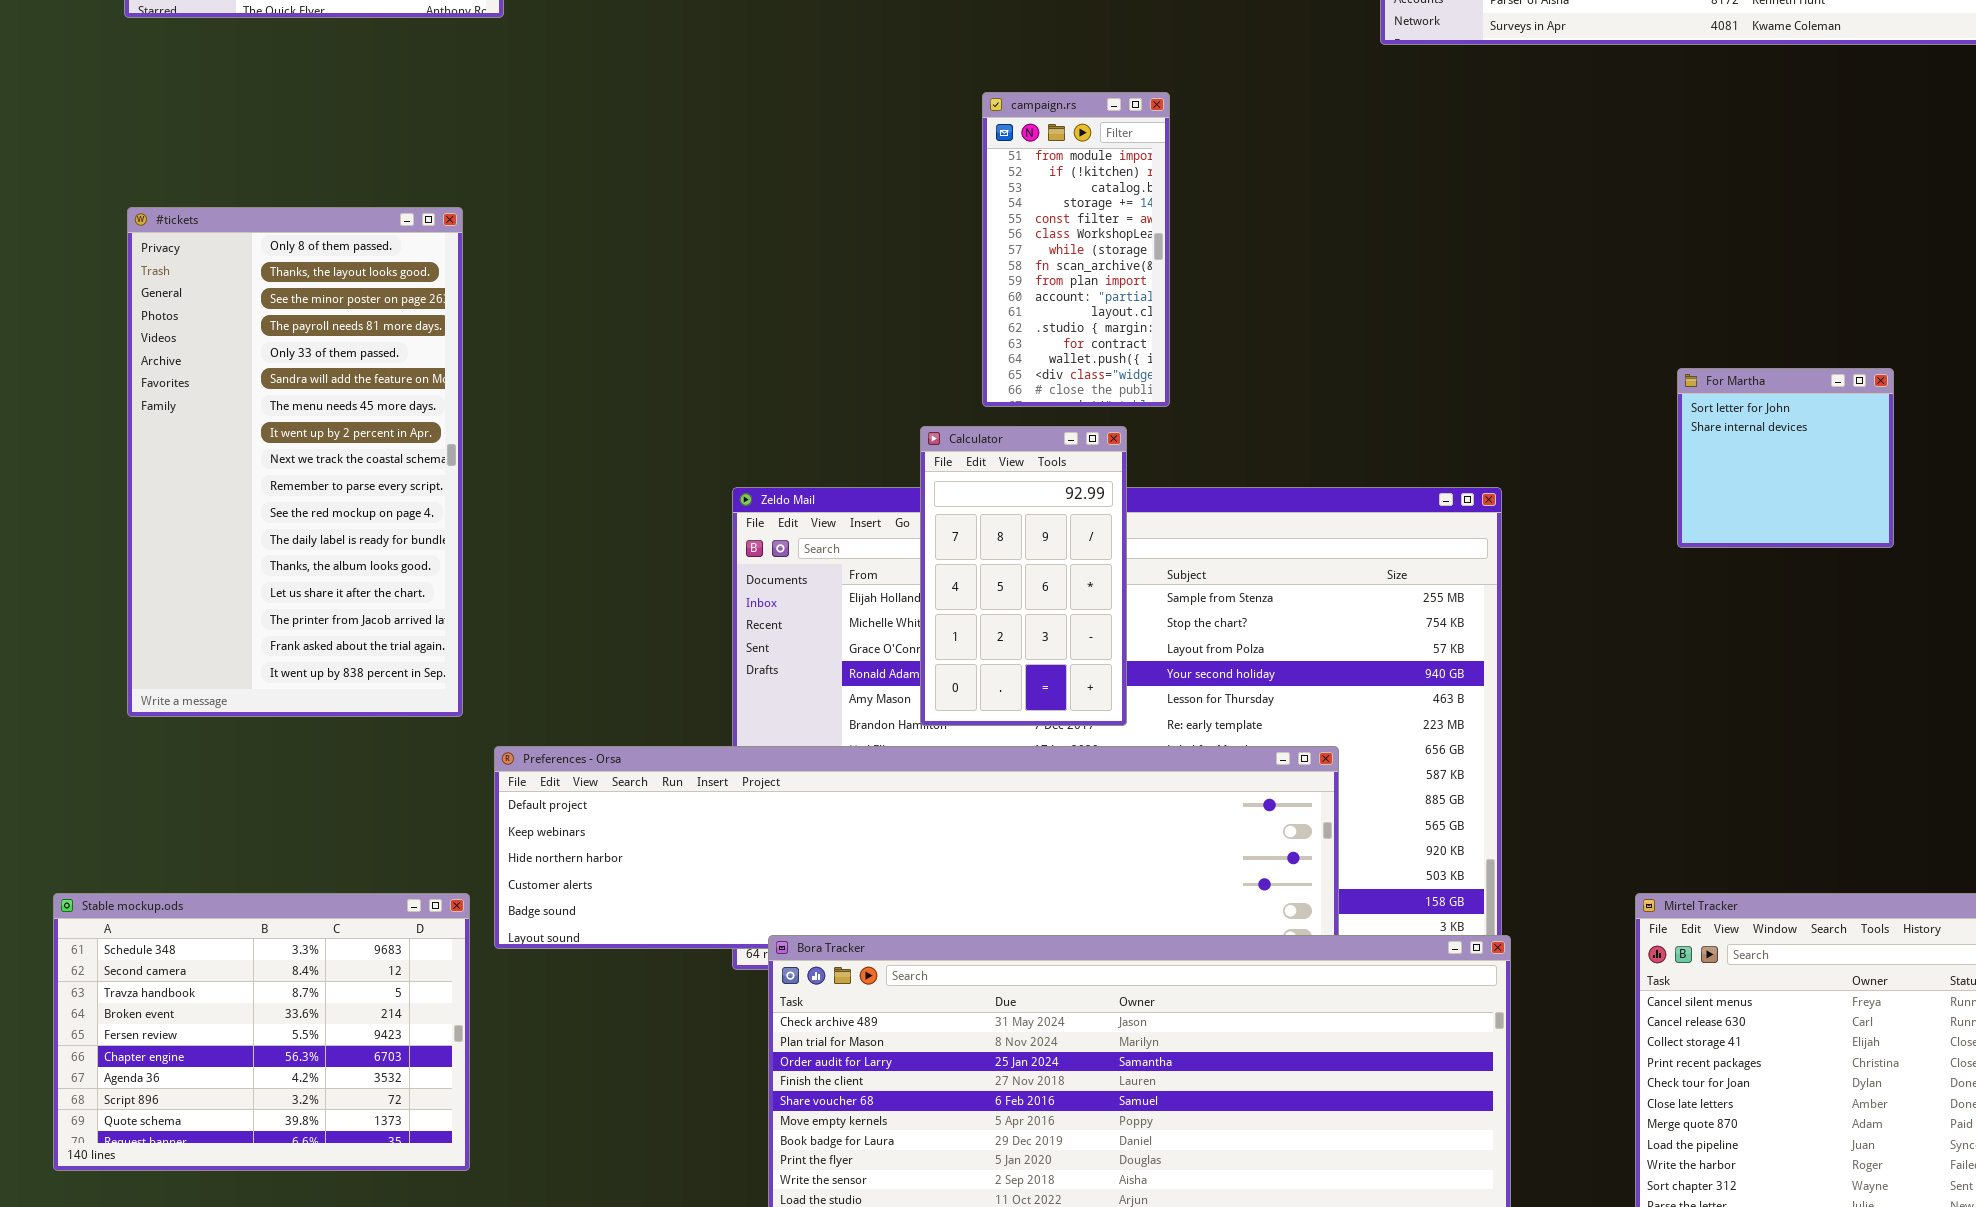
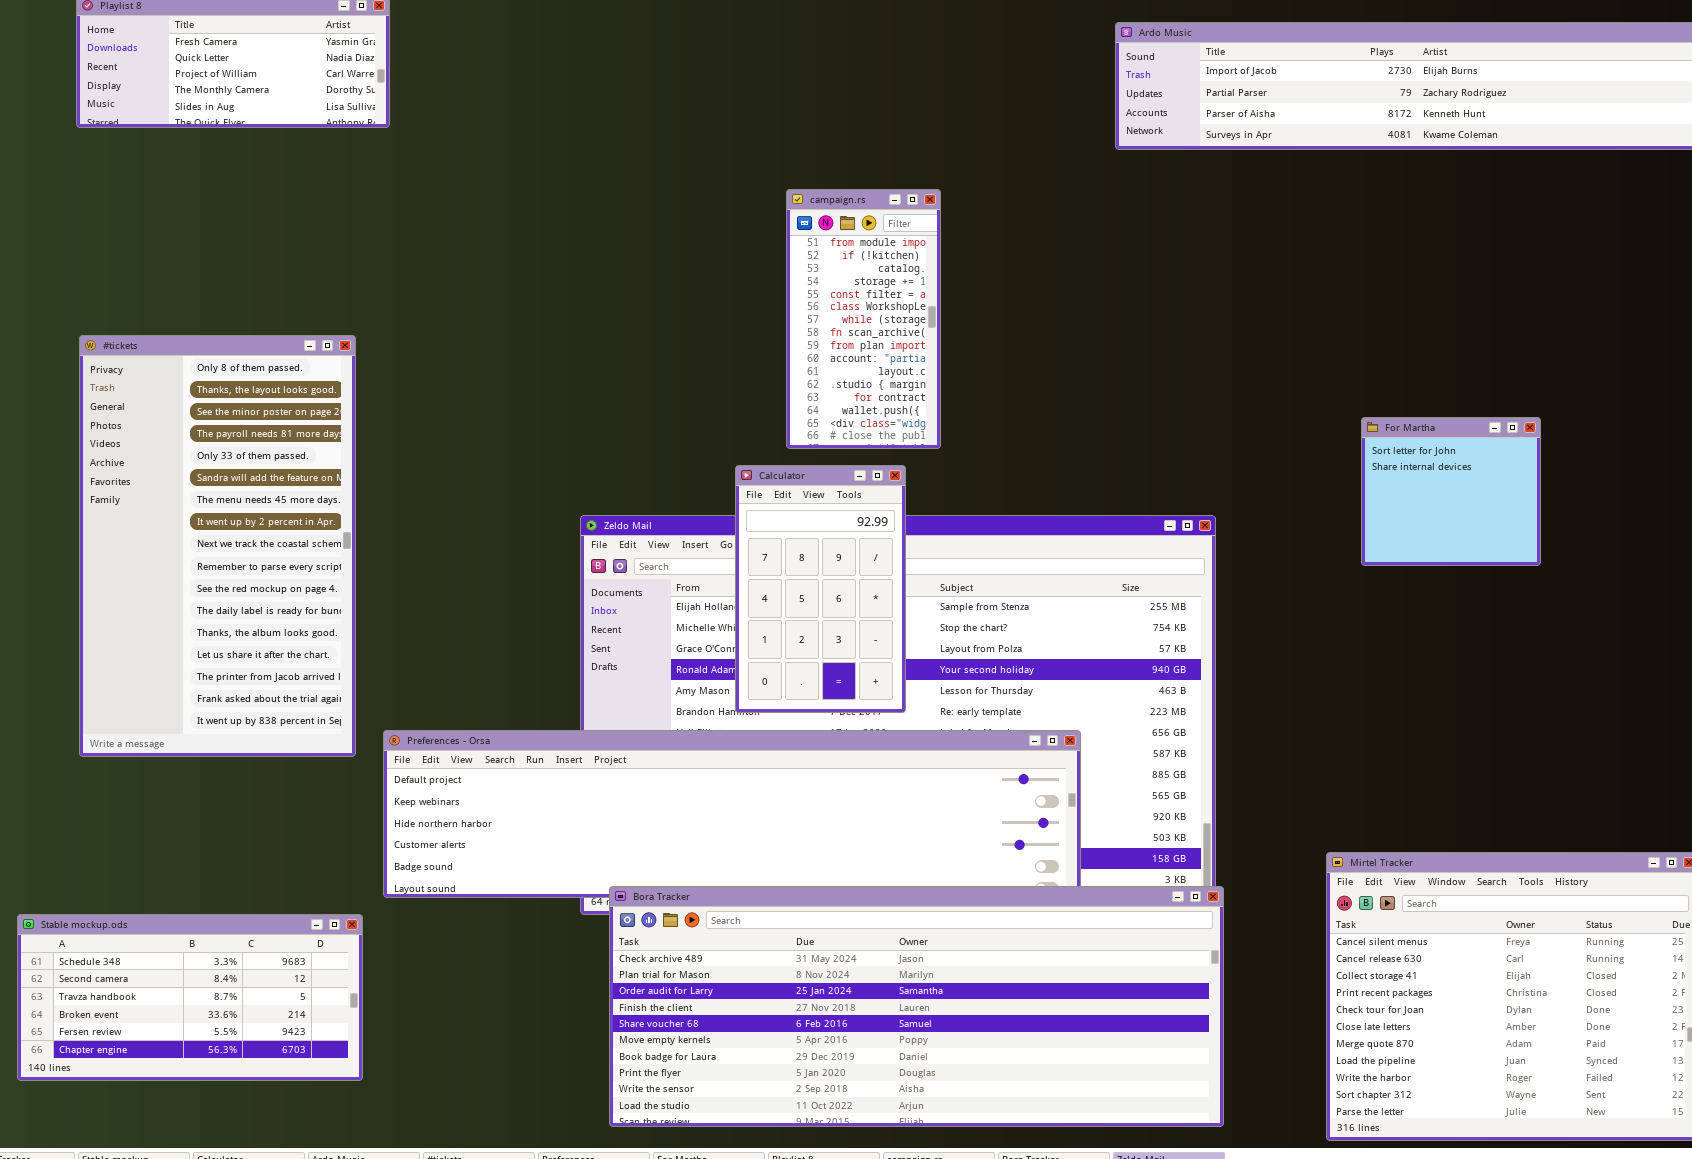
#tickets: [127,207,463,717] -> [79,335,356,757], moved
Stable mockup.ods: [53,893,470,1171] -> [17,914,363,1081], resized

